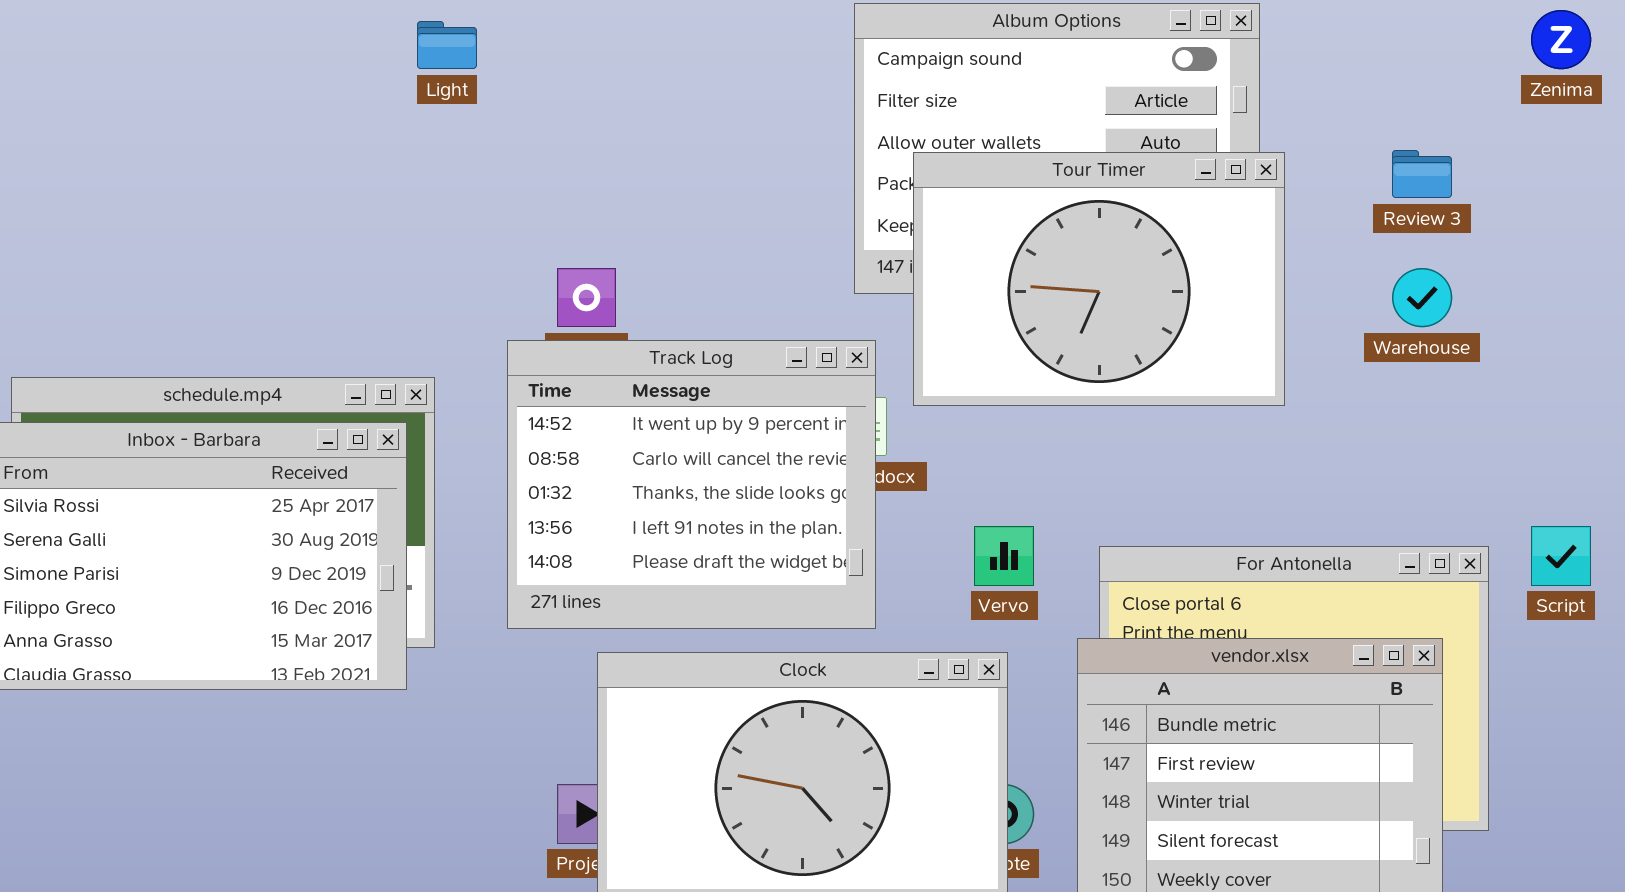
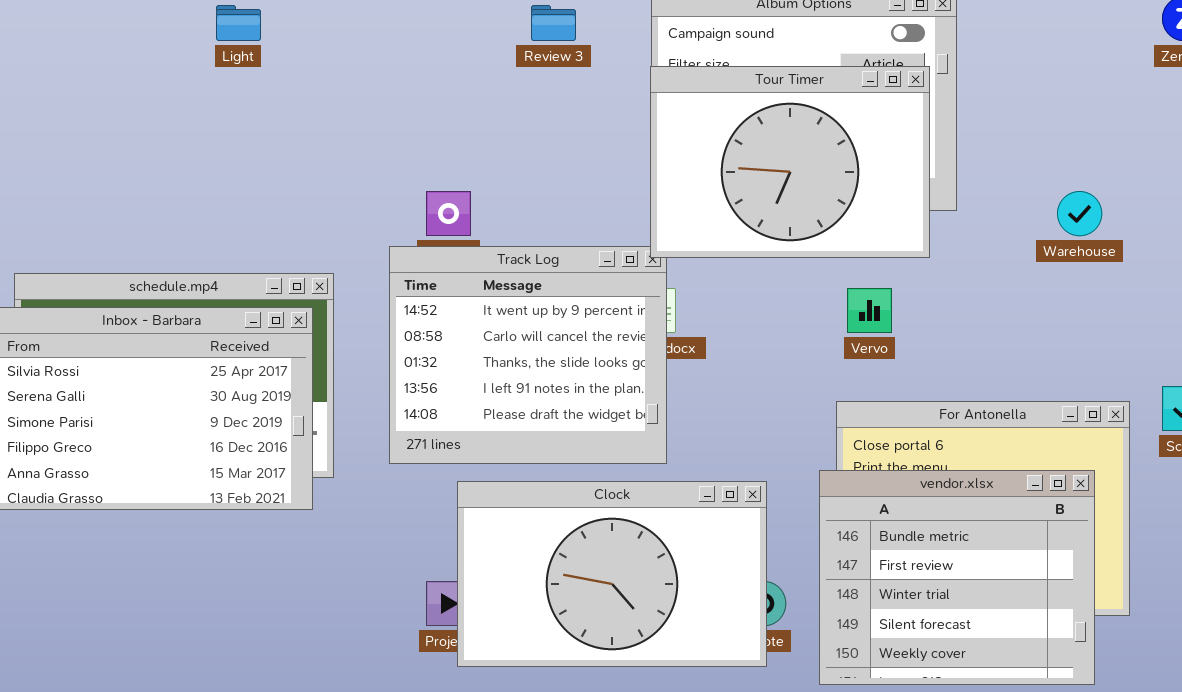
Light: [417,21,477,69] -> [216,5,261,41], moved
Review 3: [1392,150,1452,198] -> [531,5,576,41], moved
Tour Timer: [913,152,1285,406] -> [650,66,930,258], moved
Vervo: [974,526,1034,586] -> [847,288,892,333], moved

